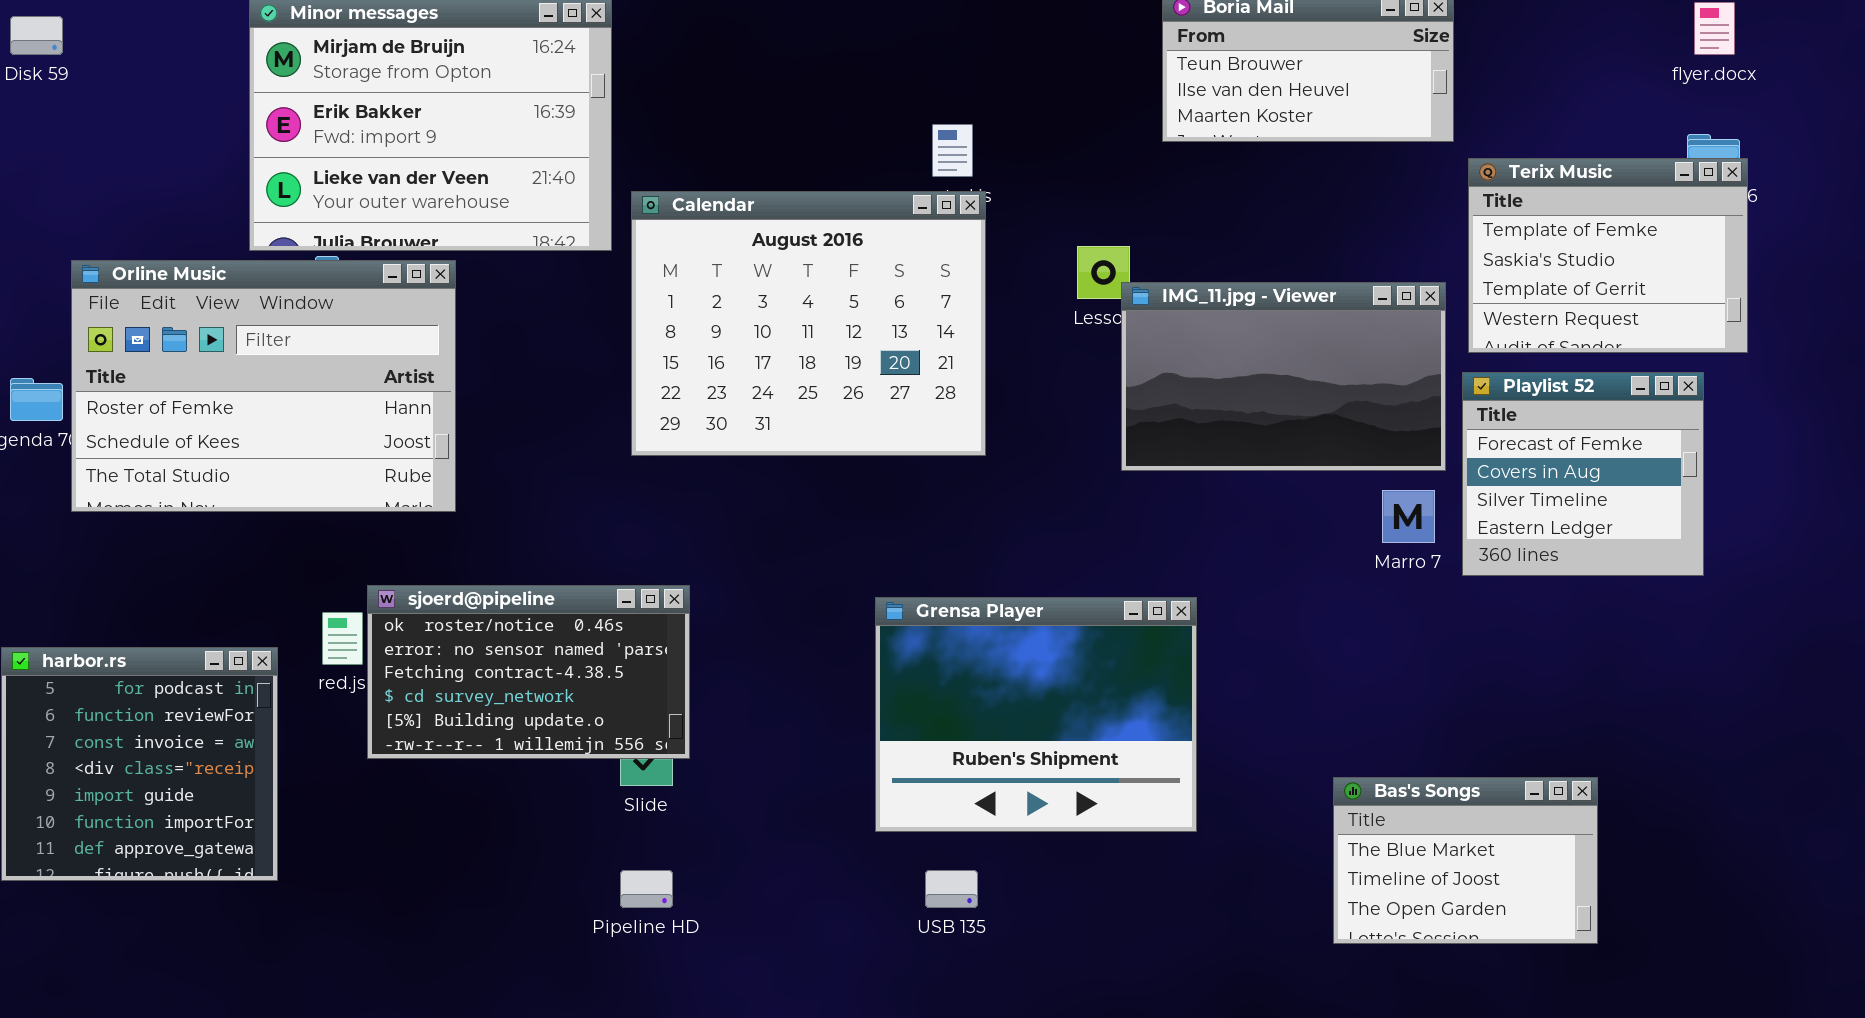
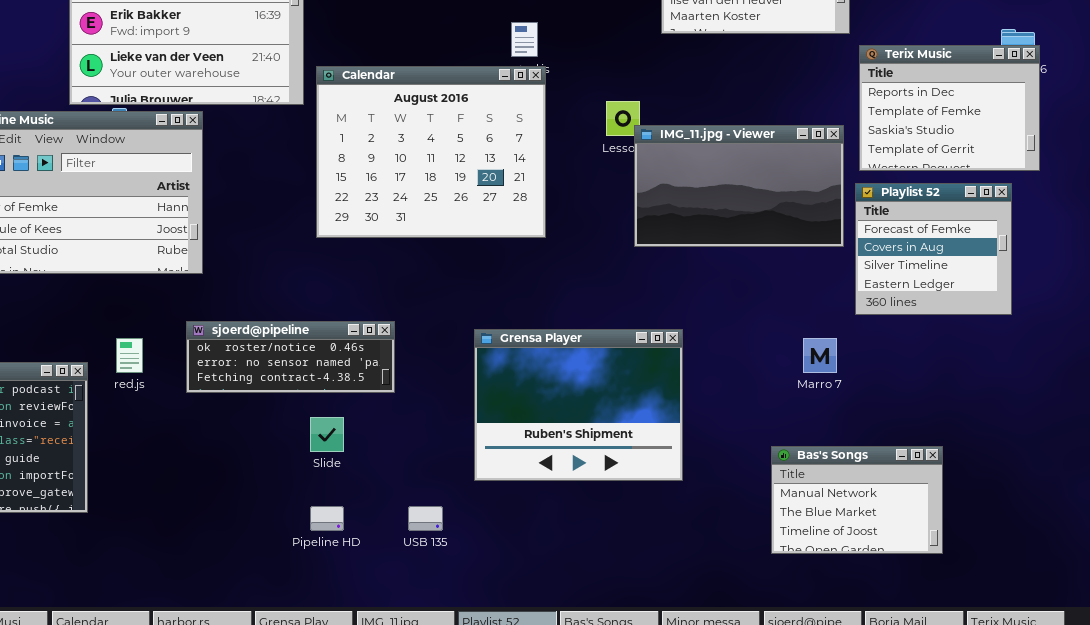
Terix Music: [1468,158,1748,353] -> [859,45,1040,171], scrolled up 1 row
Marro 7: [1382,490,1435,543] -> [803,338,837,373], moved
sjoerd@pipeline: [367,585,690,759] -> [186,321,395,393], moved, resized
Bas's Songs: [1333,777,1598,944] -> [771,446,943,554], scrolled up 1 row
USB 135: [925,870,978,908] -> [408,506,443,531], moved

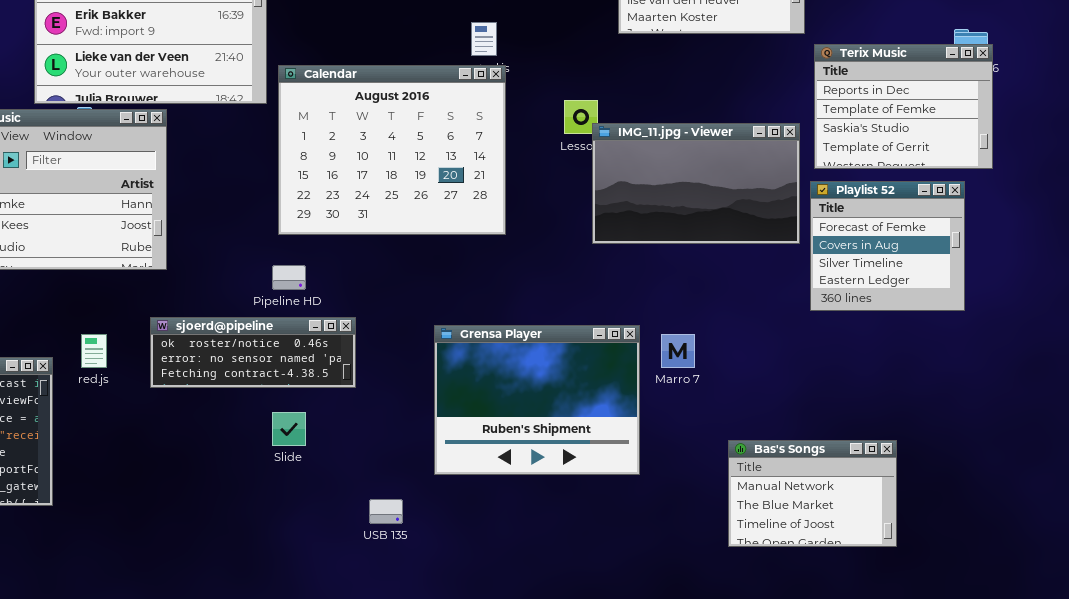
Marro 7: [803,338,837,373] -> [661,334,695,368], moved
Pipeline HD: [310,506,344,531] -> [272,265,306,290], moved

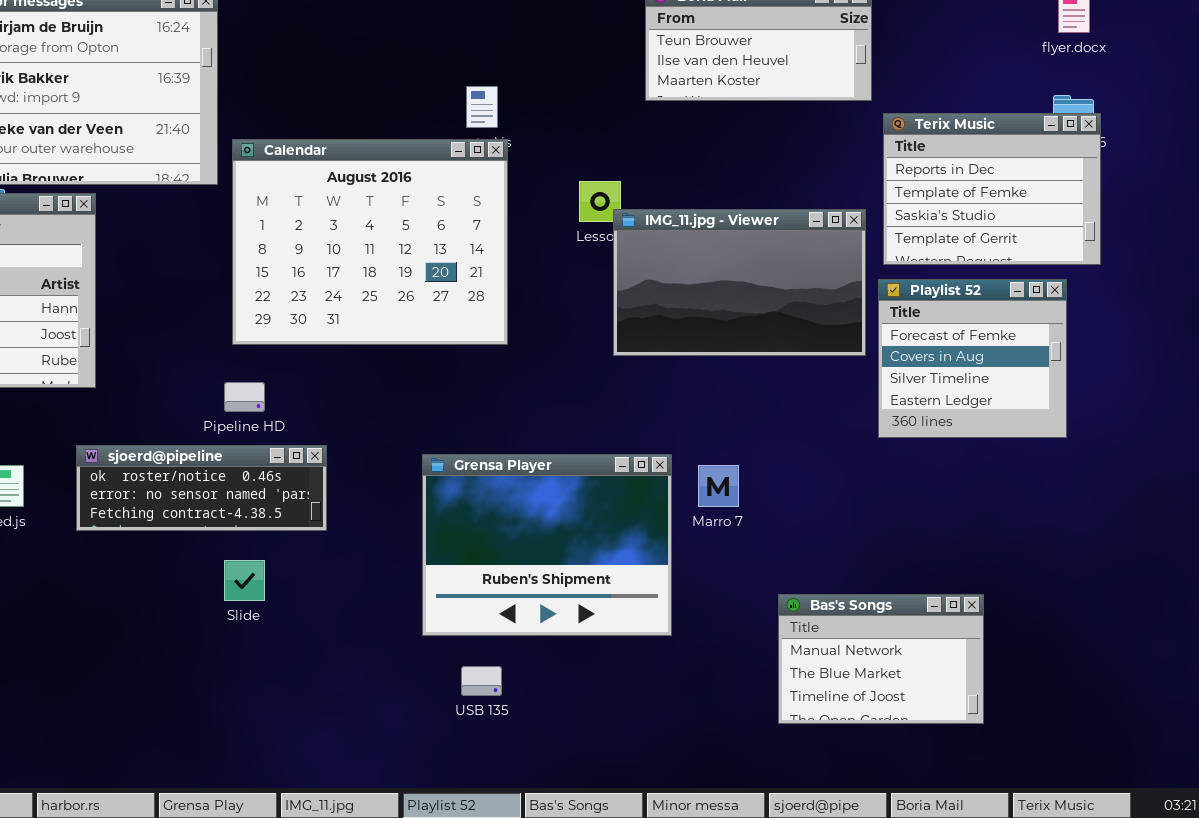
USB 135: [369,499,403,524] -> [461,666,502,696], moved

